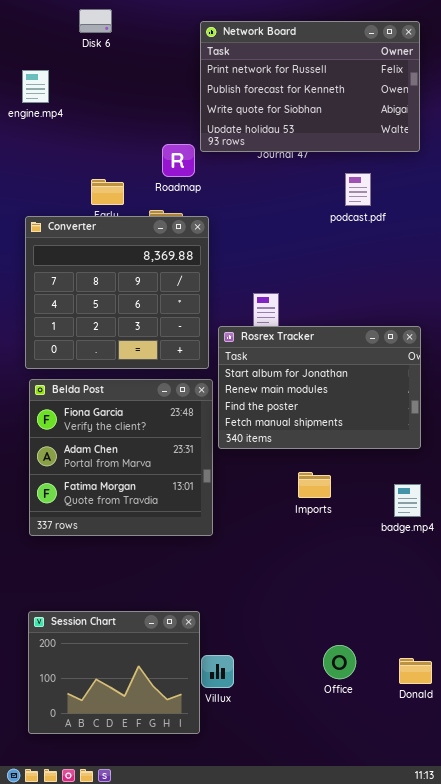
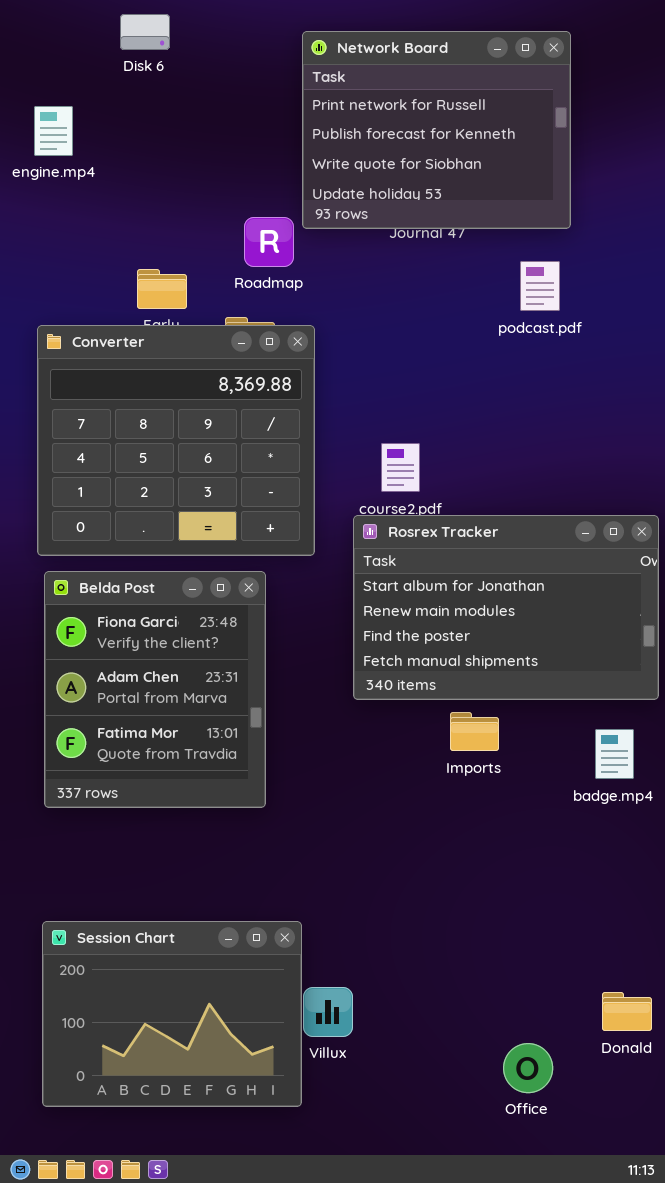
Network Board: [200,21,420,152] -> [302,31,571,229], resized
Rosrex Tracker: [218,326,421,449] -> [353,515,659,700], moved
Belda Post: [29,379,213,536] -> [44,571,266,808], resized
Office: [323,645,356,679] -> [503,1043,553,1093], moved

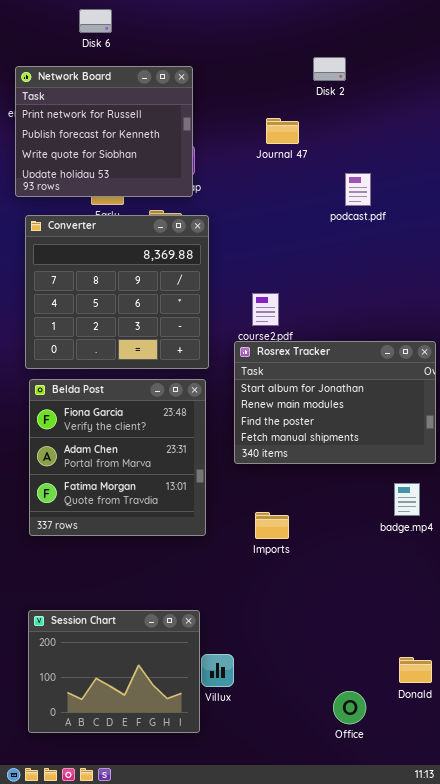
Network Board: [302,31,571,229] -> [15,66,193,197], moved
Belda Post: [44,571,266,808] -> [29,379,206,536], resized
Imports: [450,712,499,751] -> [255,512,289,539], moved

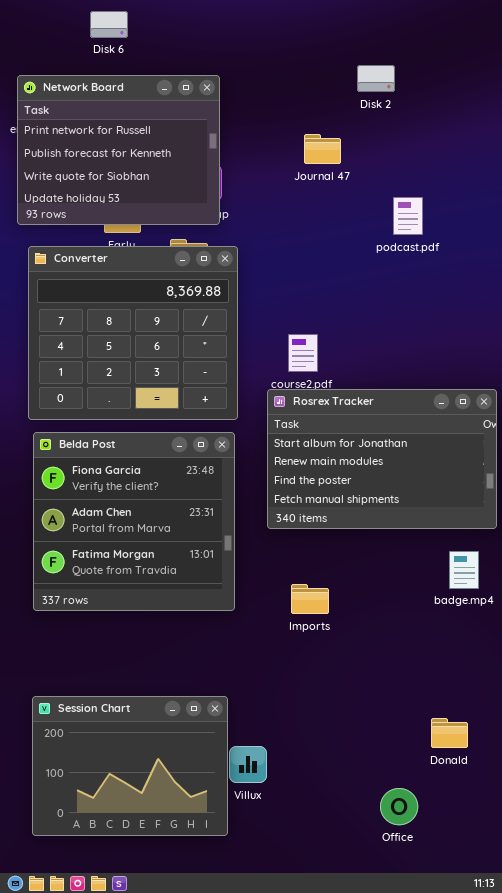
Donald: [399,657,432,683] -> [431,718,468,748], moved

